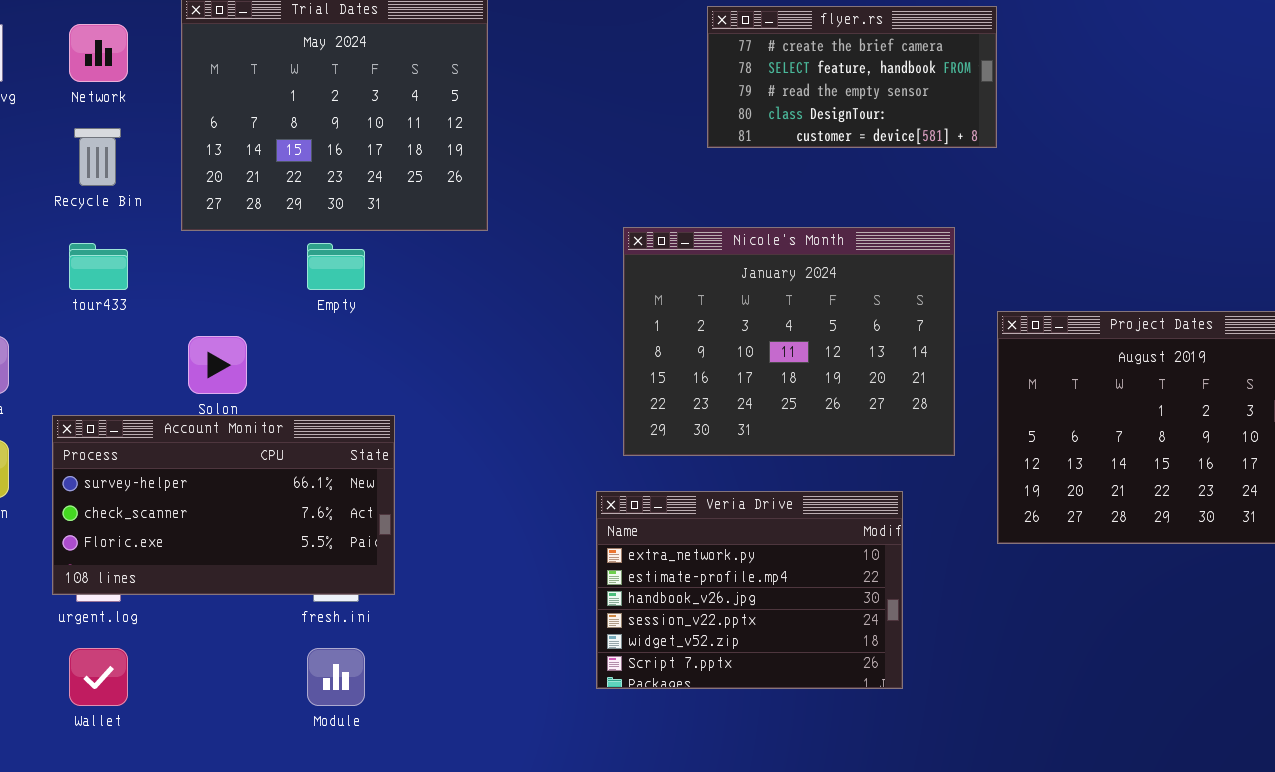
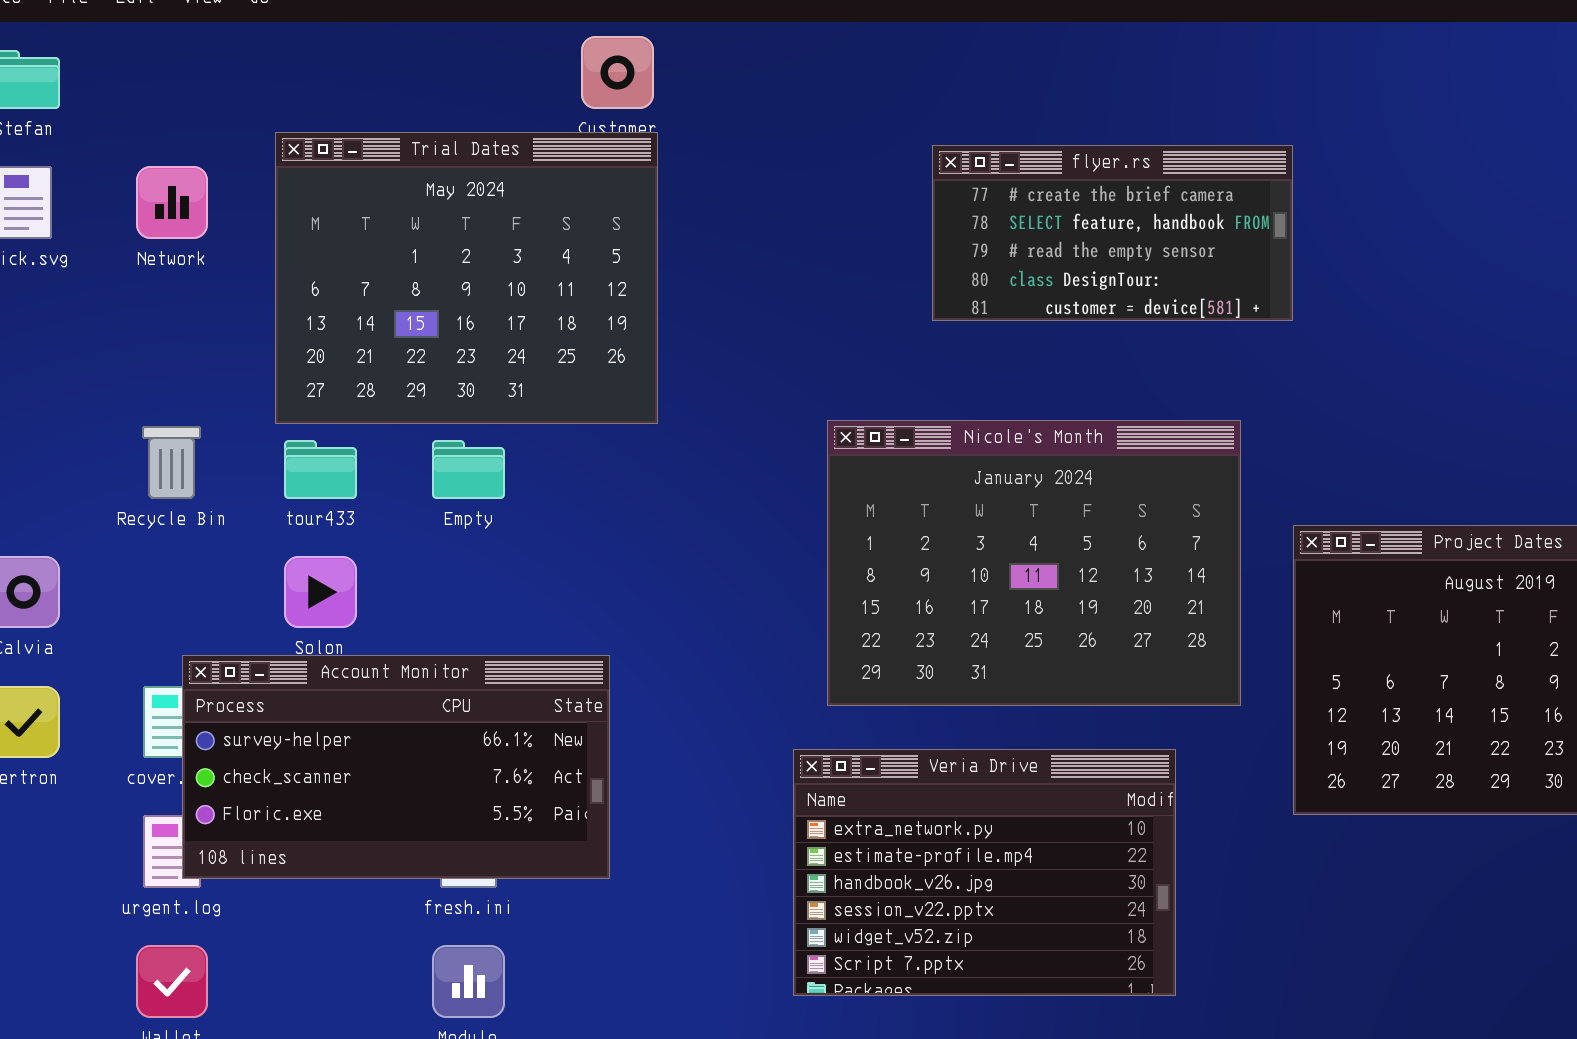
Recycle Bin: [74,128,121,186] -> [142,426,201,499], moved
tour433: [69,243,128,290] -> [284,440,357,499], moved
Account Monitor: [52,415,395,595] -> [182,655,610,879], moved

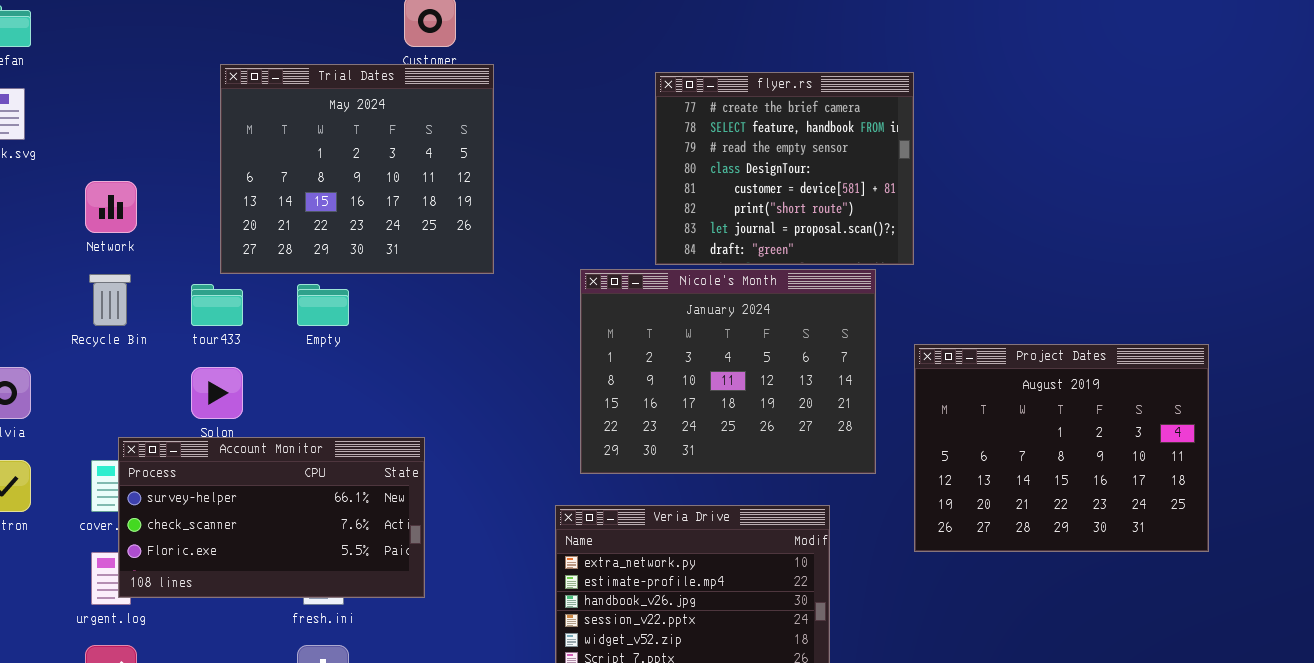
Trial Dates: [275,132,658,424] -> [220,64,494,274], moved
flyer.rs: [932,145,1293,321] -> [655,72,914,265], resized
Network: [136,166,208,239] -> [85,181,137,233], moved

